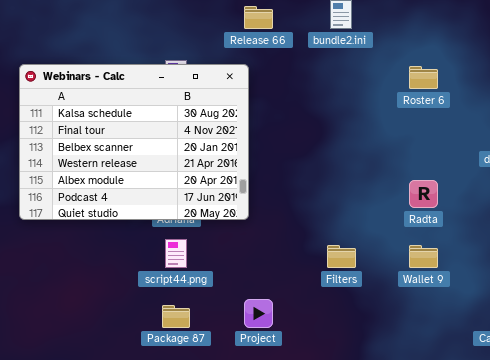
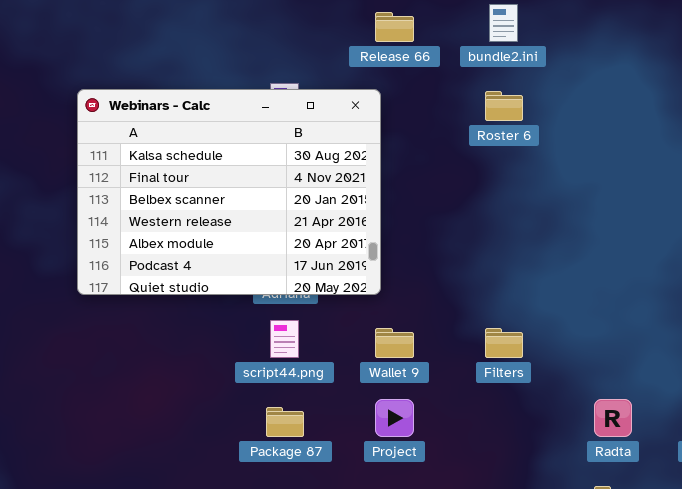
Roster 6: [409,66,438,89] -> [485,91,523,121], moved
Radta: [409,180,438,208] -> [594,399,632,437], moved
Wallet 9: [409,245,438,268] -> [375,328,414,358], moved

